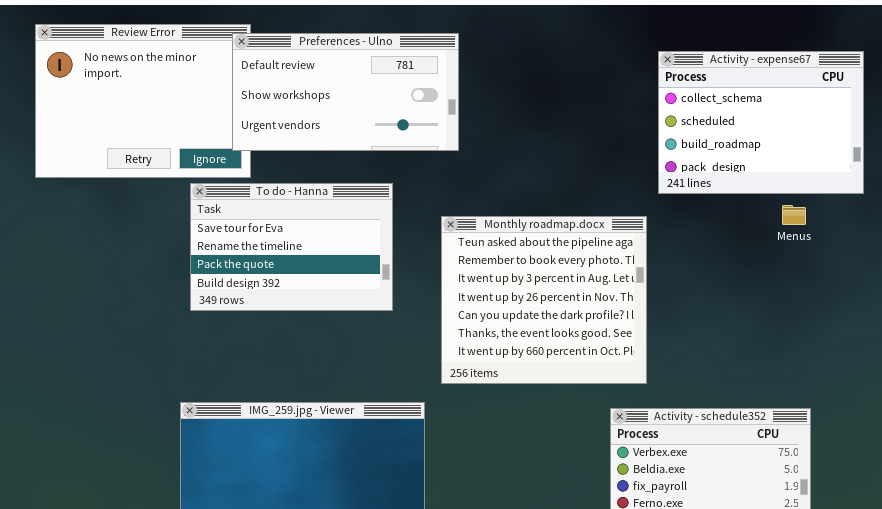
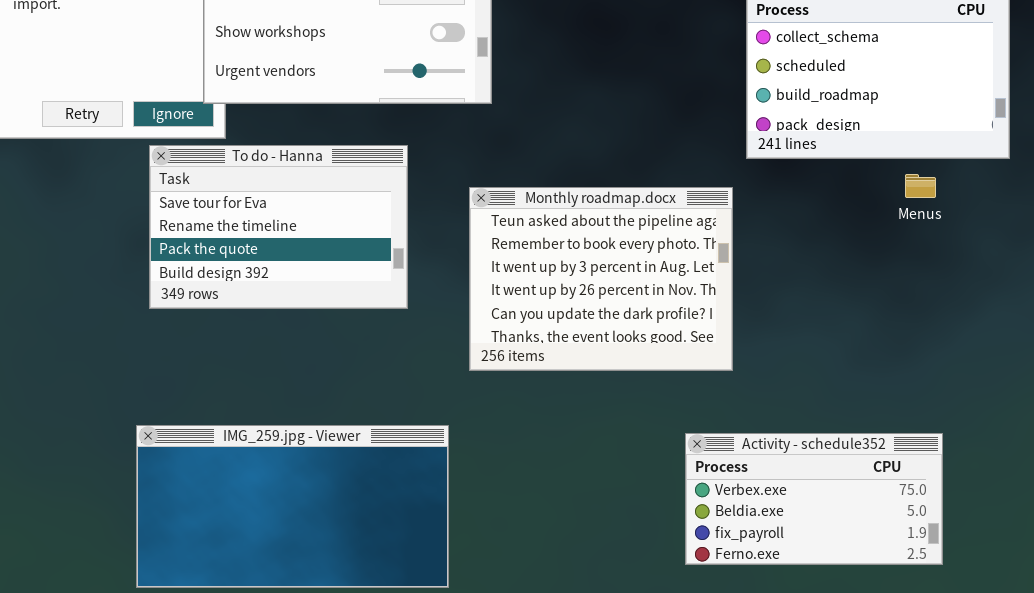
Monthly roadmap.docx: [441,216,647,384] -> [469,187,733,371], resized

